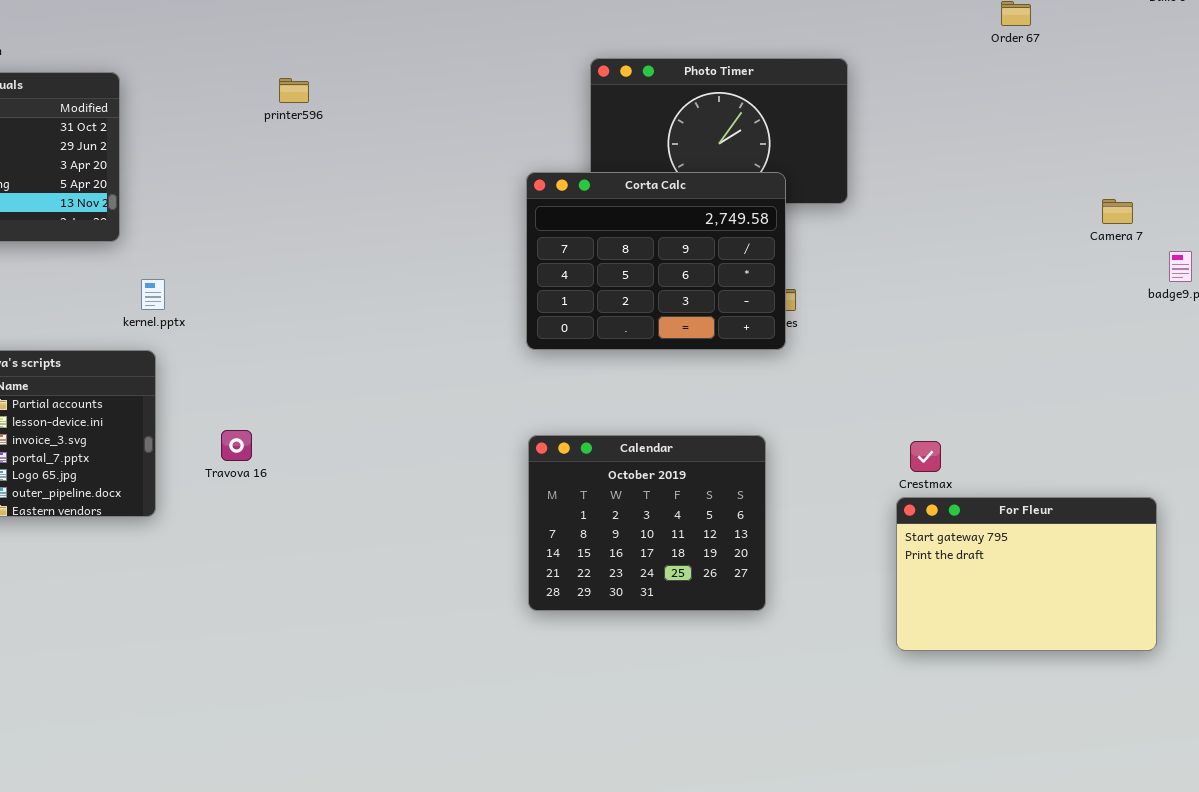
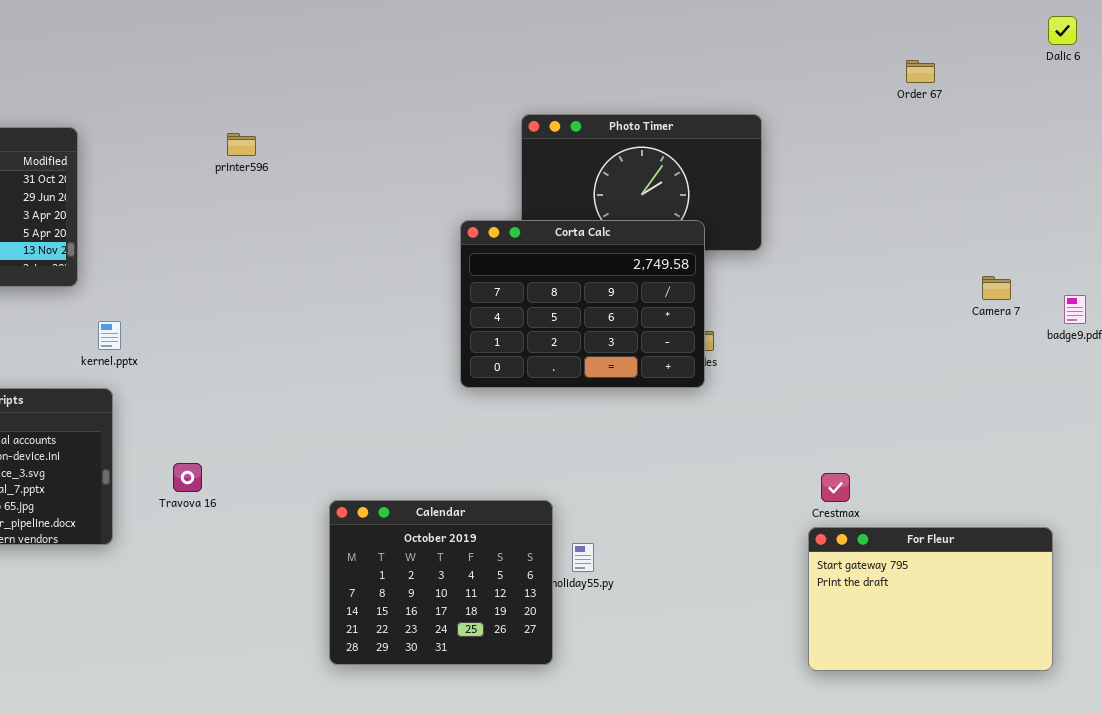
Camera 7: [1102,199,1133,224] -> [982,276,1011,300], moved
Calendar: [528,435,766,611] -> [329,500,553,665], moved

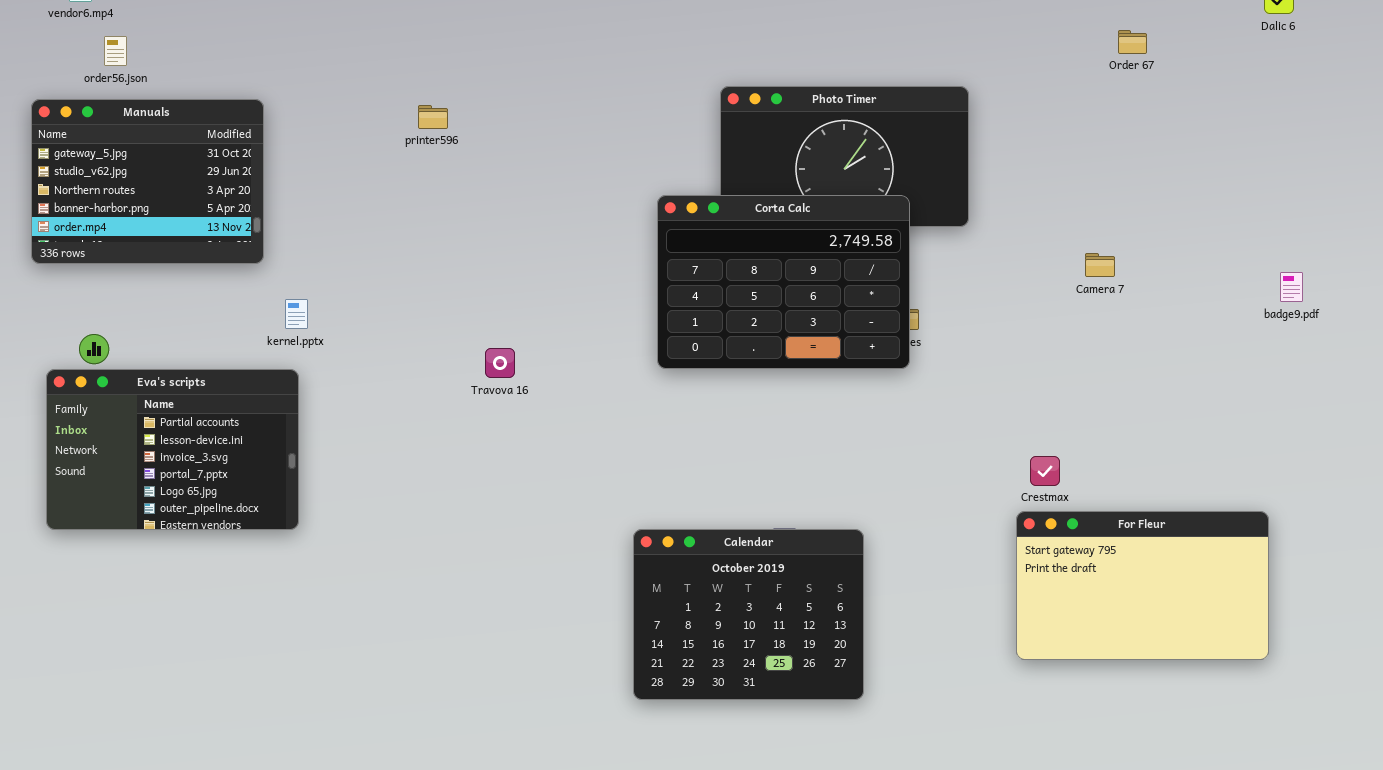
Camera 7: [982,276,1011,300] -> [1085,253,1115,277], moved
Travova 16: [173,463,202,492] -> [485,348,515,378], moved
Calendar: [329,500,553,665] -> [633,529,864,700], moved

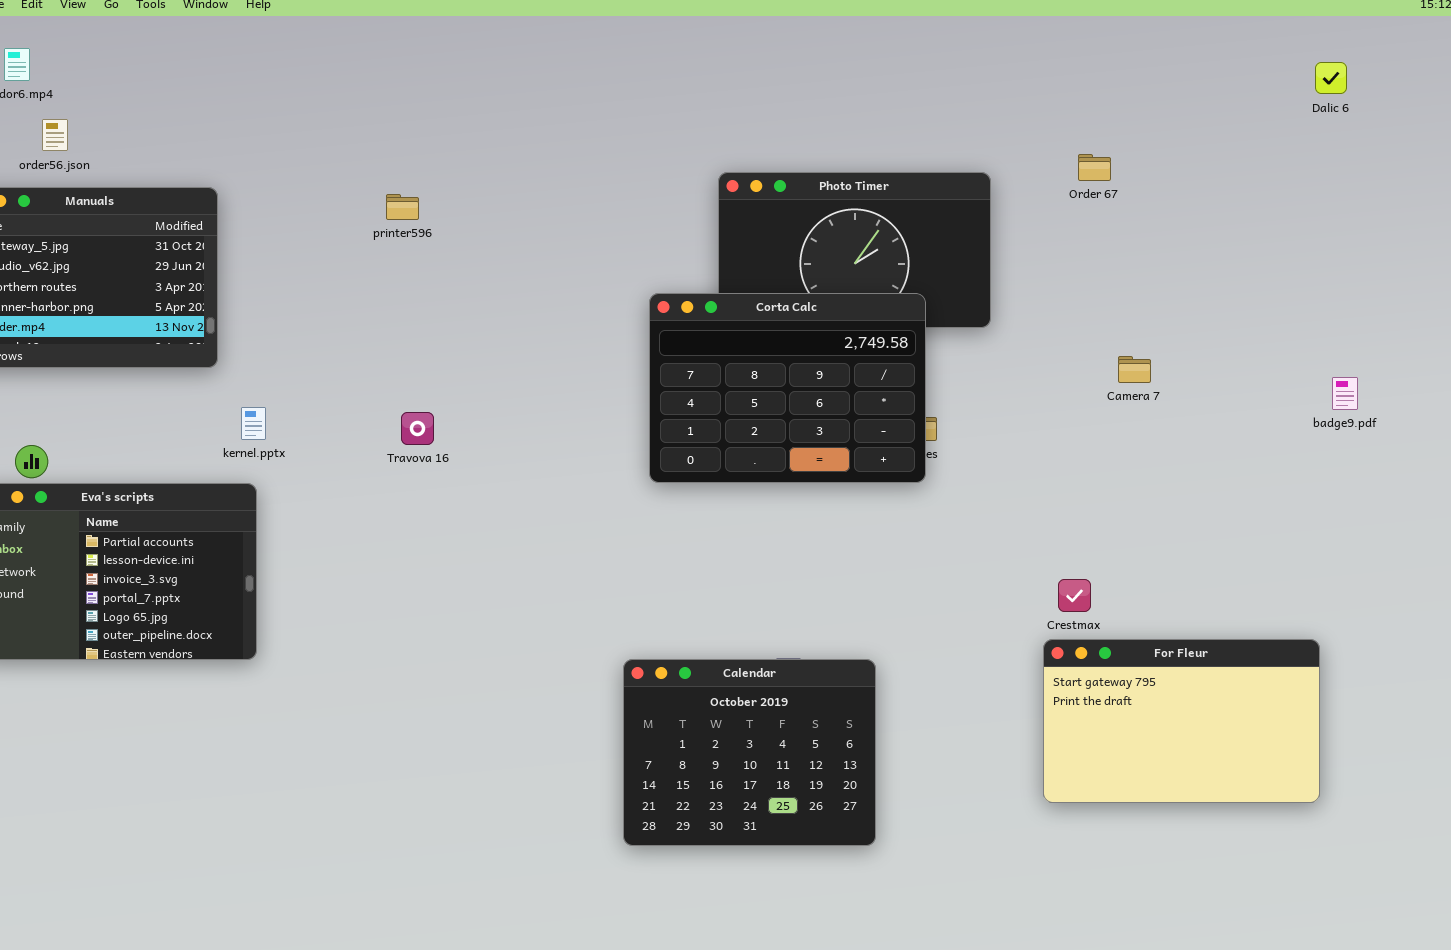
Order 67: [1118,30,1147,54] -> [1078,154,1111,181], moved
Travova 16: [485,348,515,378] -> [401,412,434,445], moved

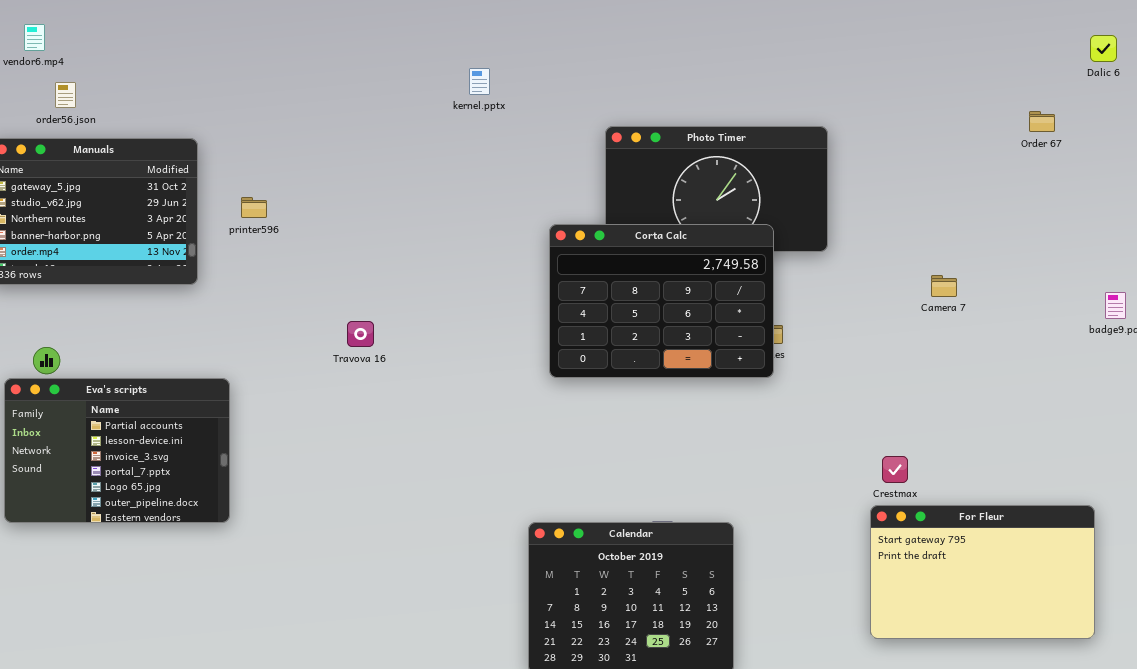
Order 67: [1078,154,1111,181] -> [1029,111,1055,132], moved
printer596: [386,194,419,220] -> [241,197,267,218], moved
kernel.pptx: [241,407,266,440] -> [469,68,490,95], moved

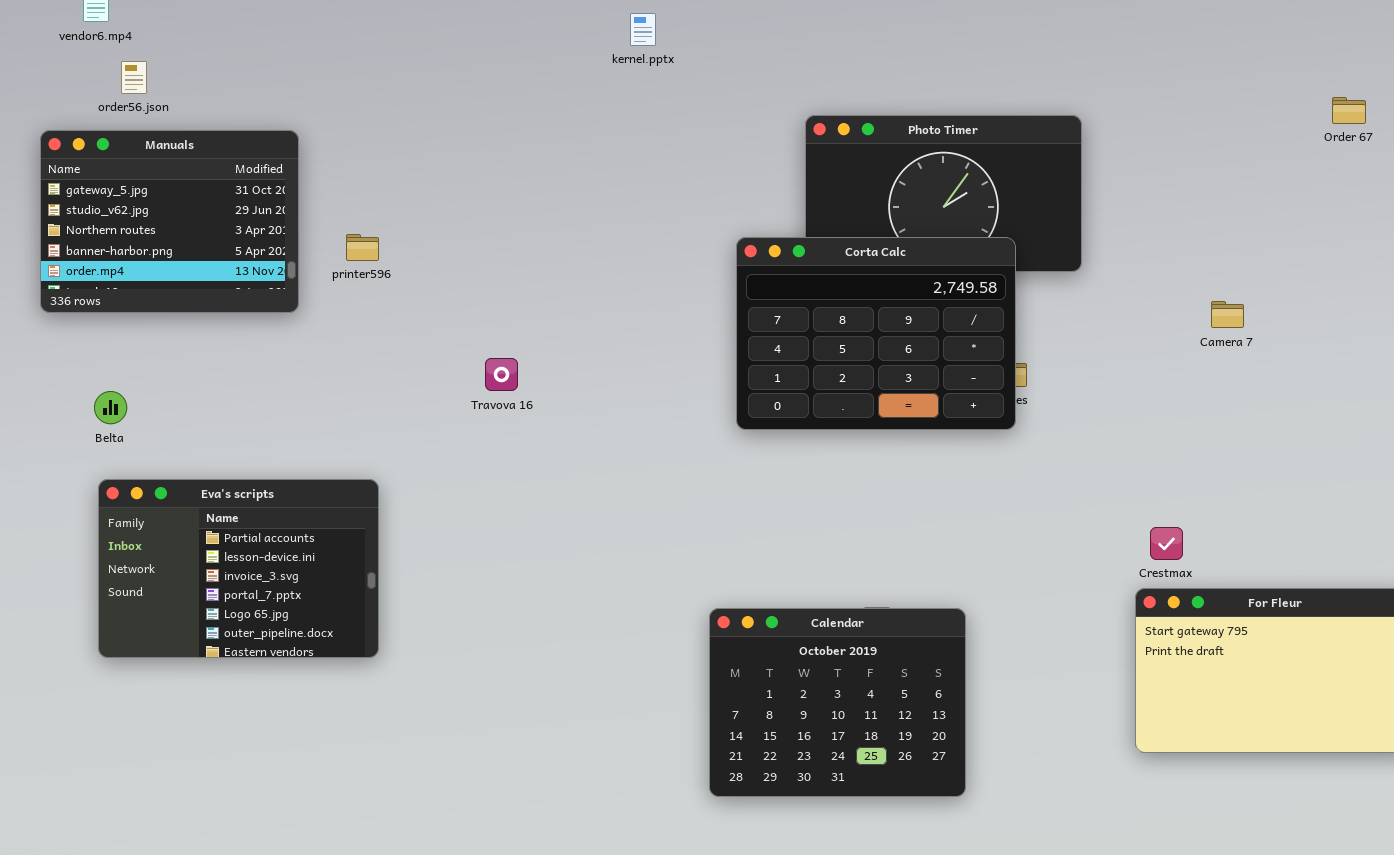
kernel.pptx: [469,68,490,95] -> [630,13,656,46], moved
printer596: [241,197,267,218] -> [346,234,379,261], moved
Eva's scripts: [4,378,230,523] -> [98,479,379,658], moved

